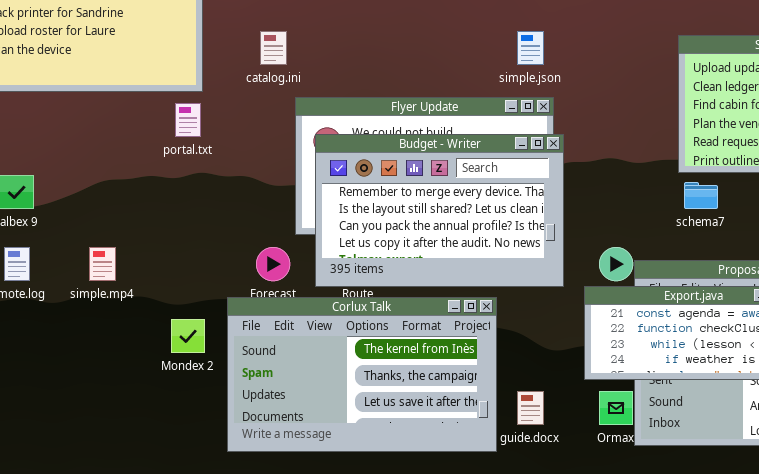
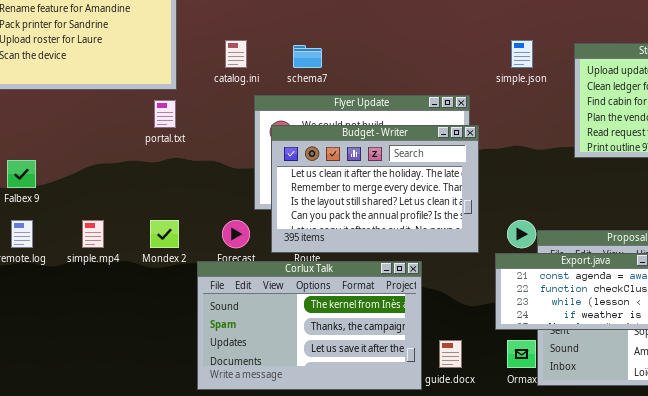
simple.json: [517,31,544,65] -> [511,40,533,68], moved
Budget - Writer: [315,134,564,287] -> [271,125,479,253], scrolled up 1 row
schema7: [684,182,718,209] -> [293,45,322,68], moved
Mondex 2: [171,319,205,353] -> [150,220,179,248], moved

